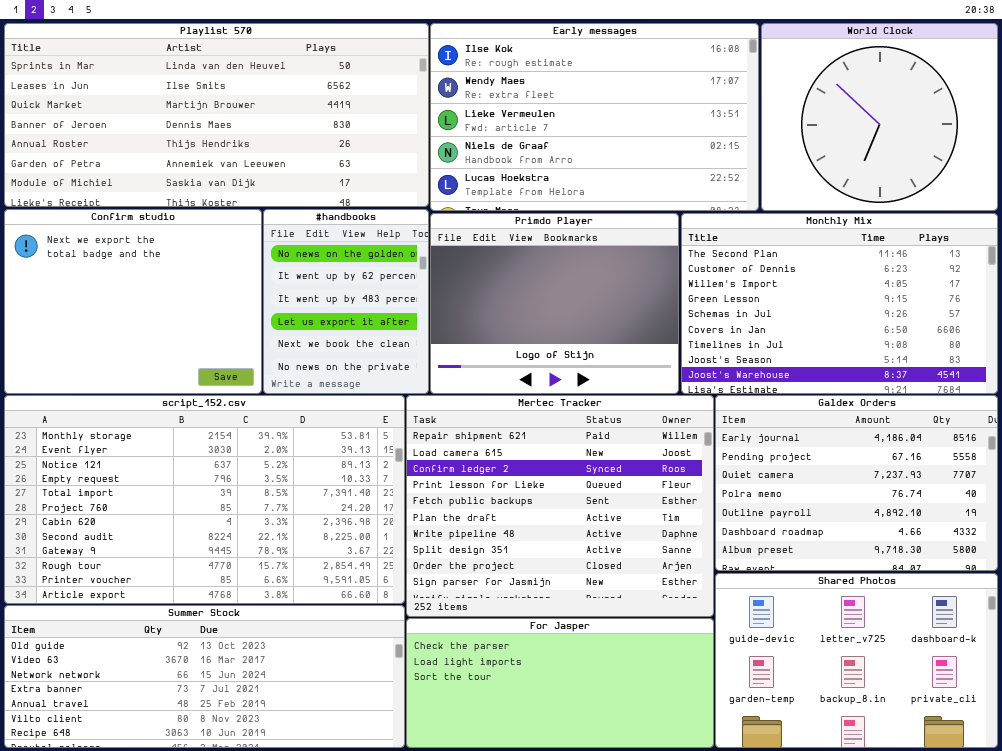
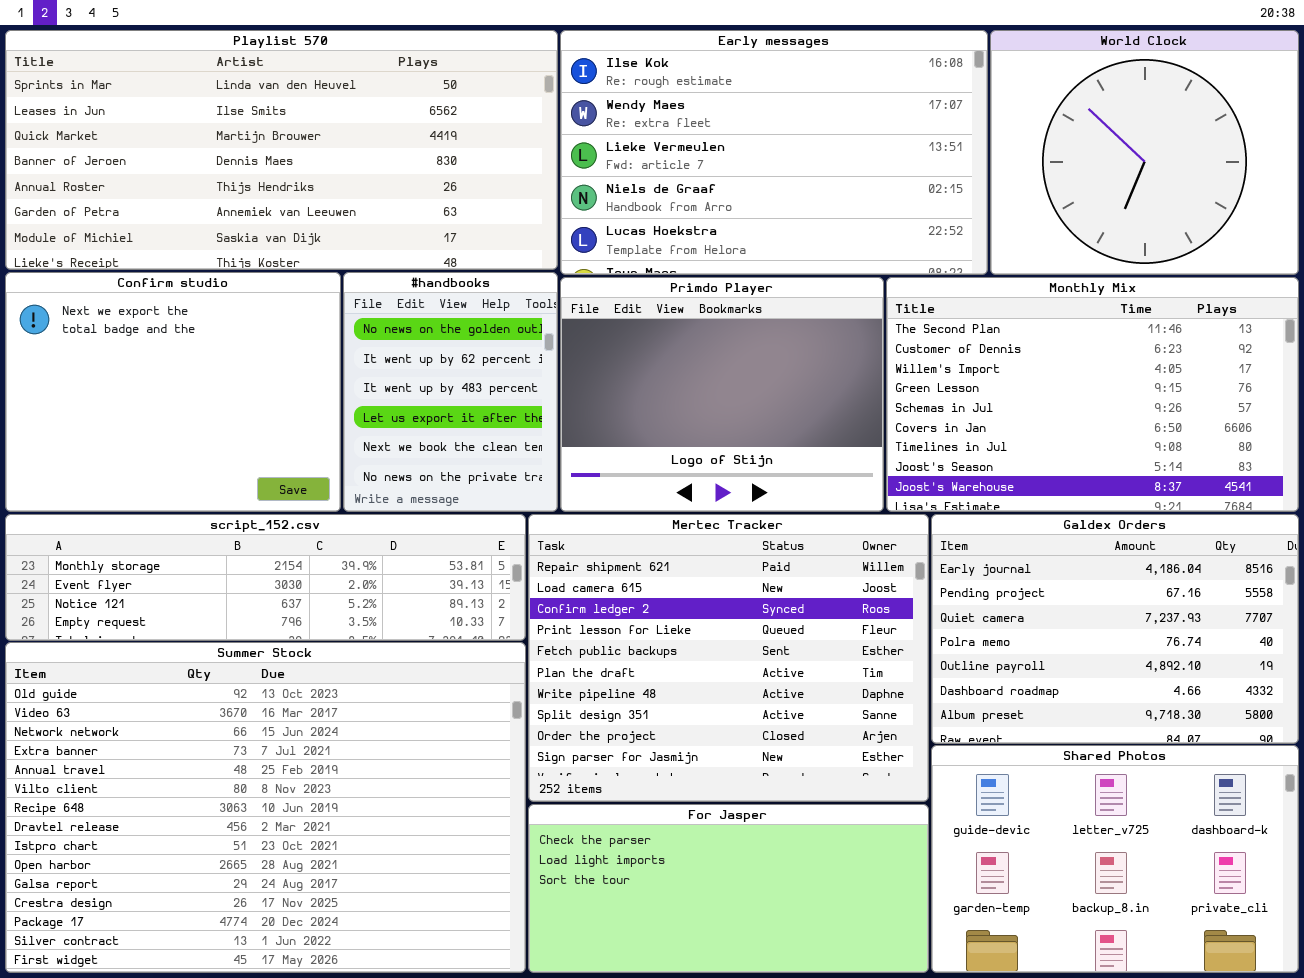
script_152.csv: [4,395,405,604] -> [5,514,526,641], resized
Summer Stock: [4,605,405,748] -> [5,642,526,973], resized

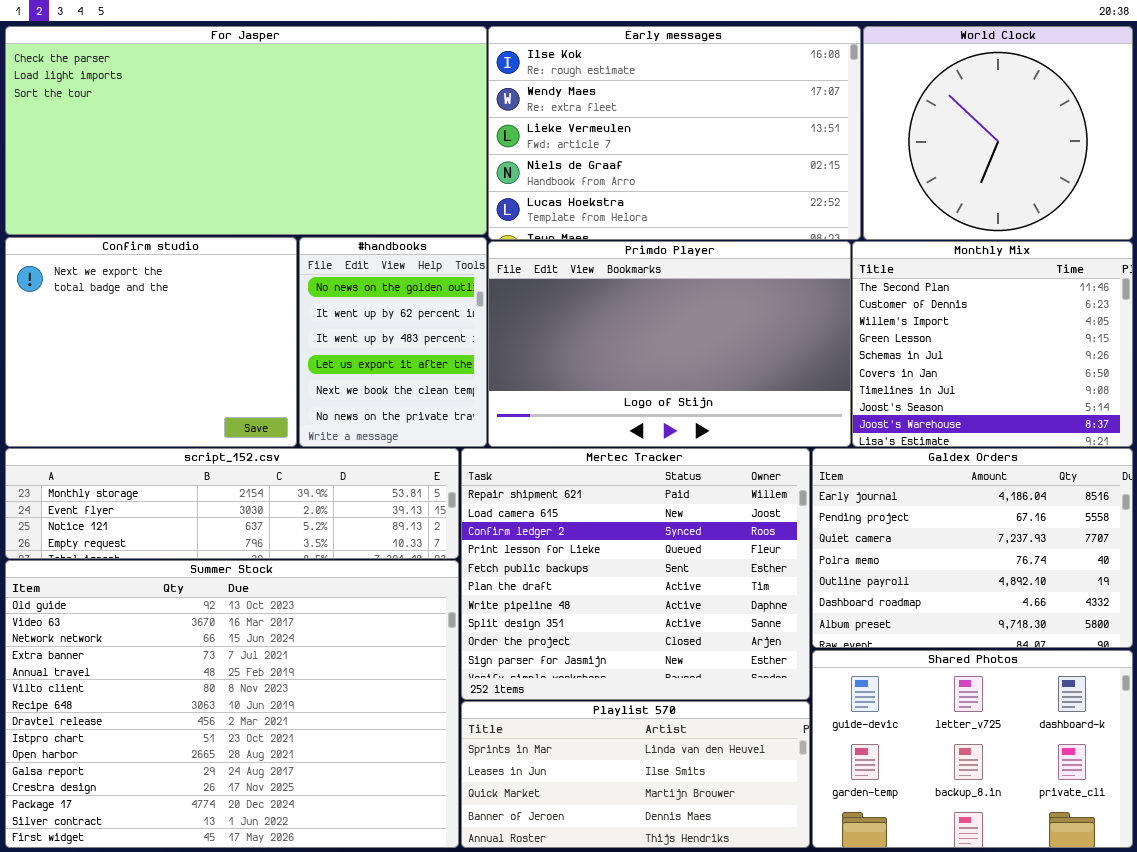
Playlist 570: [5,30,558,270] -> [461,701,810,848], moved, resized
Primdo Player: [560,277,884,512] -> [488,241,851,447], resized
Monthly Mix: [886,277,1299,512] -> [852,241,1133,447], resized
For Jasper: [528,804,929,973] -> [5,26,487,235], moved, resized

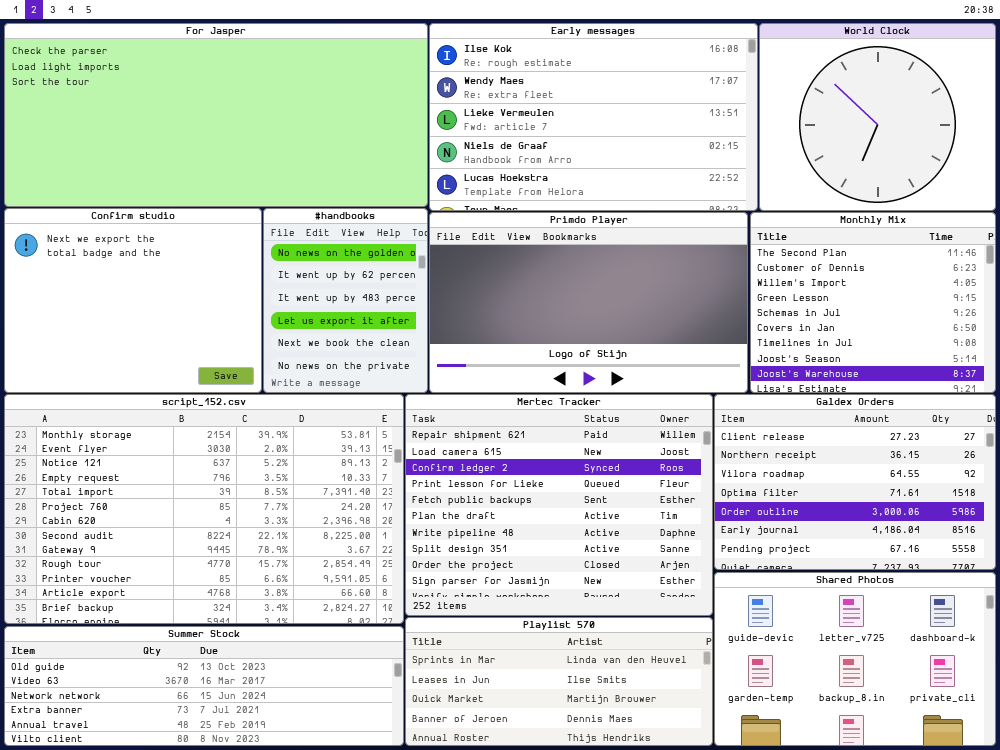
script_152.csv: [5,448,459,559] -> [4,394,404,624], resized
Galdex Orders: [812,448,1133,648] -> [714,394,996,570], scrolled up 5 rows
Summer Stock: [5,560,459,848] -> [4,626,404,746], resized

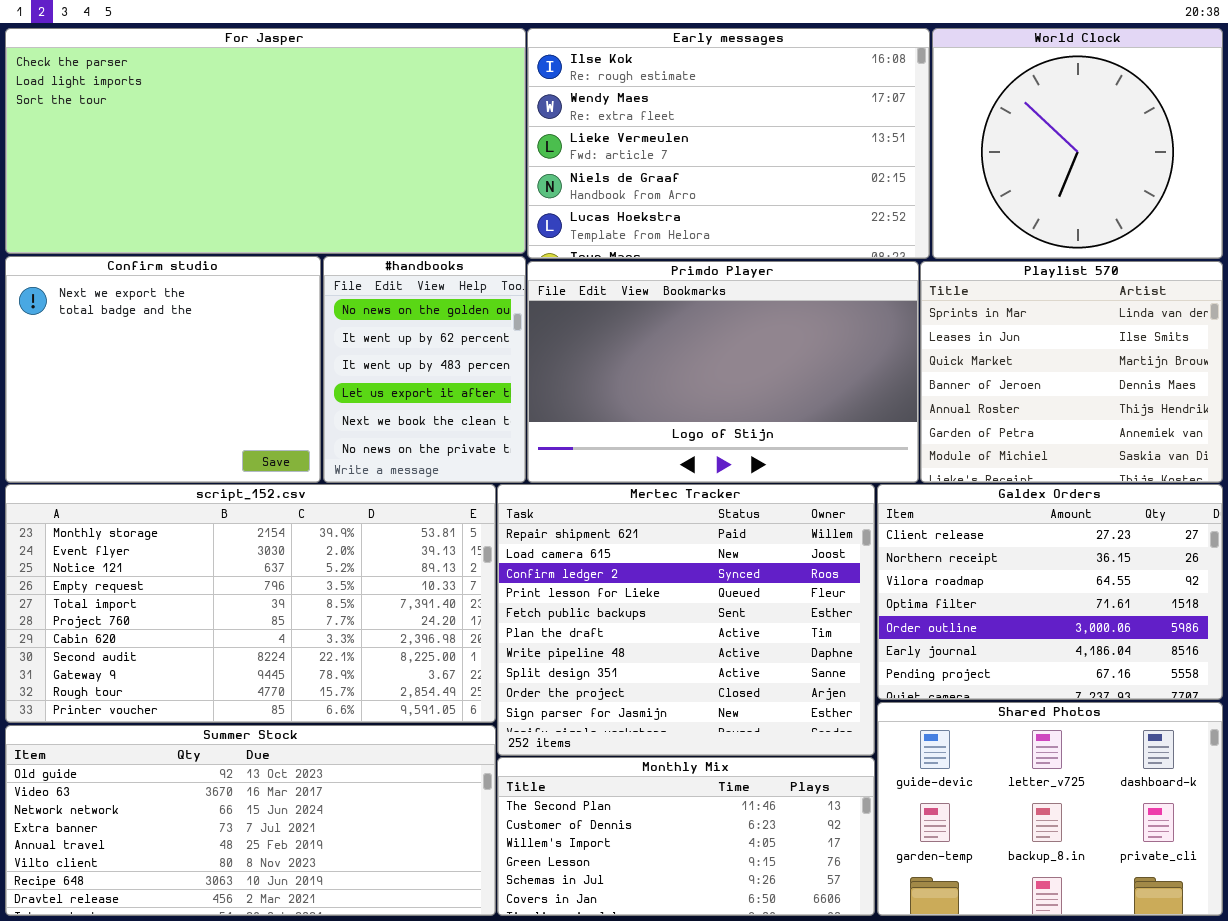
Monthly Mix: [750,212,996,393] -> [497,757,875,916], moved, resized
script_152.csv: [4,394,404,624] -> [5,484,496,723], resized
Playlist 570: [405,617,713,746] -> [920,261,1223,483], moved, resized
Summer Stock: [4,626,404,746] -> [5,725,496,916], resized

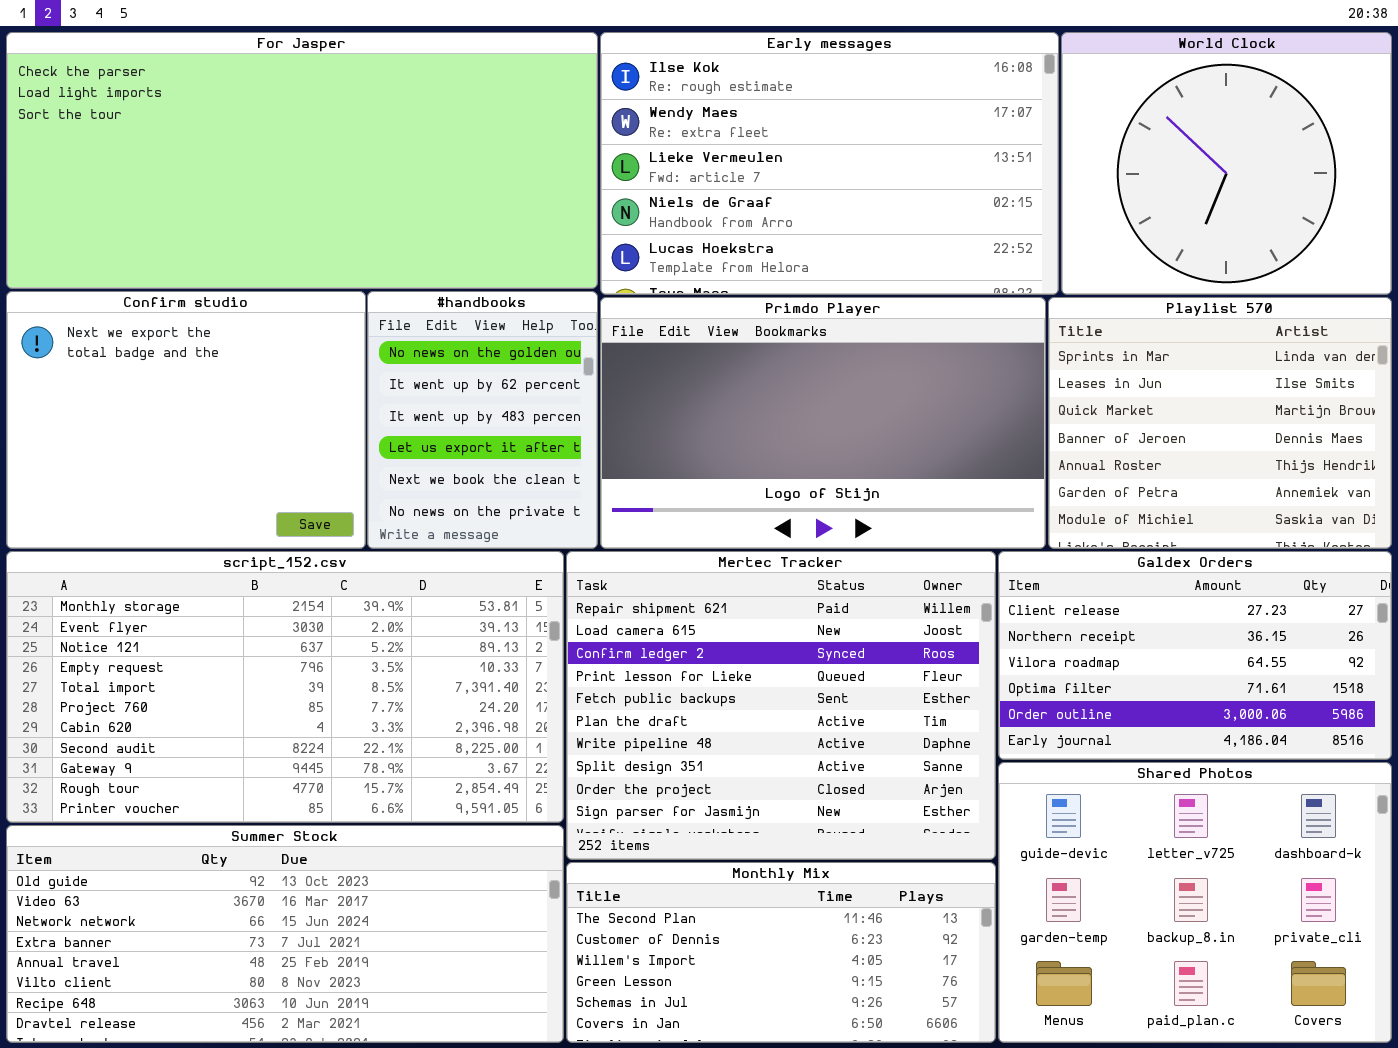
Galdex Orders: [877,484,1223,700] -> [998,551,1392,760], resized
Shared Photos: [877,702,1223,916] -> [998,762,1392,1043], resized

